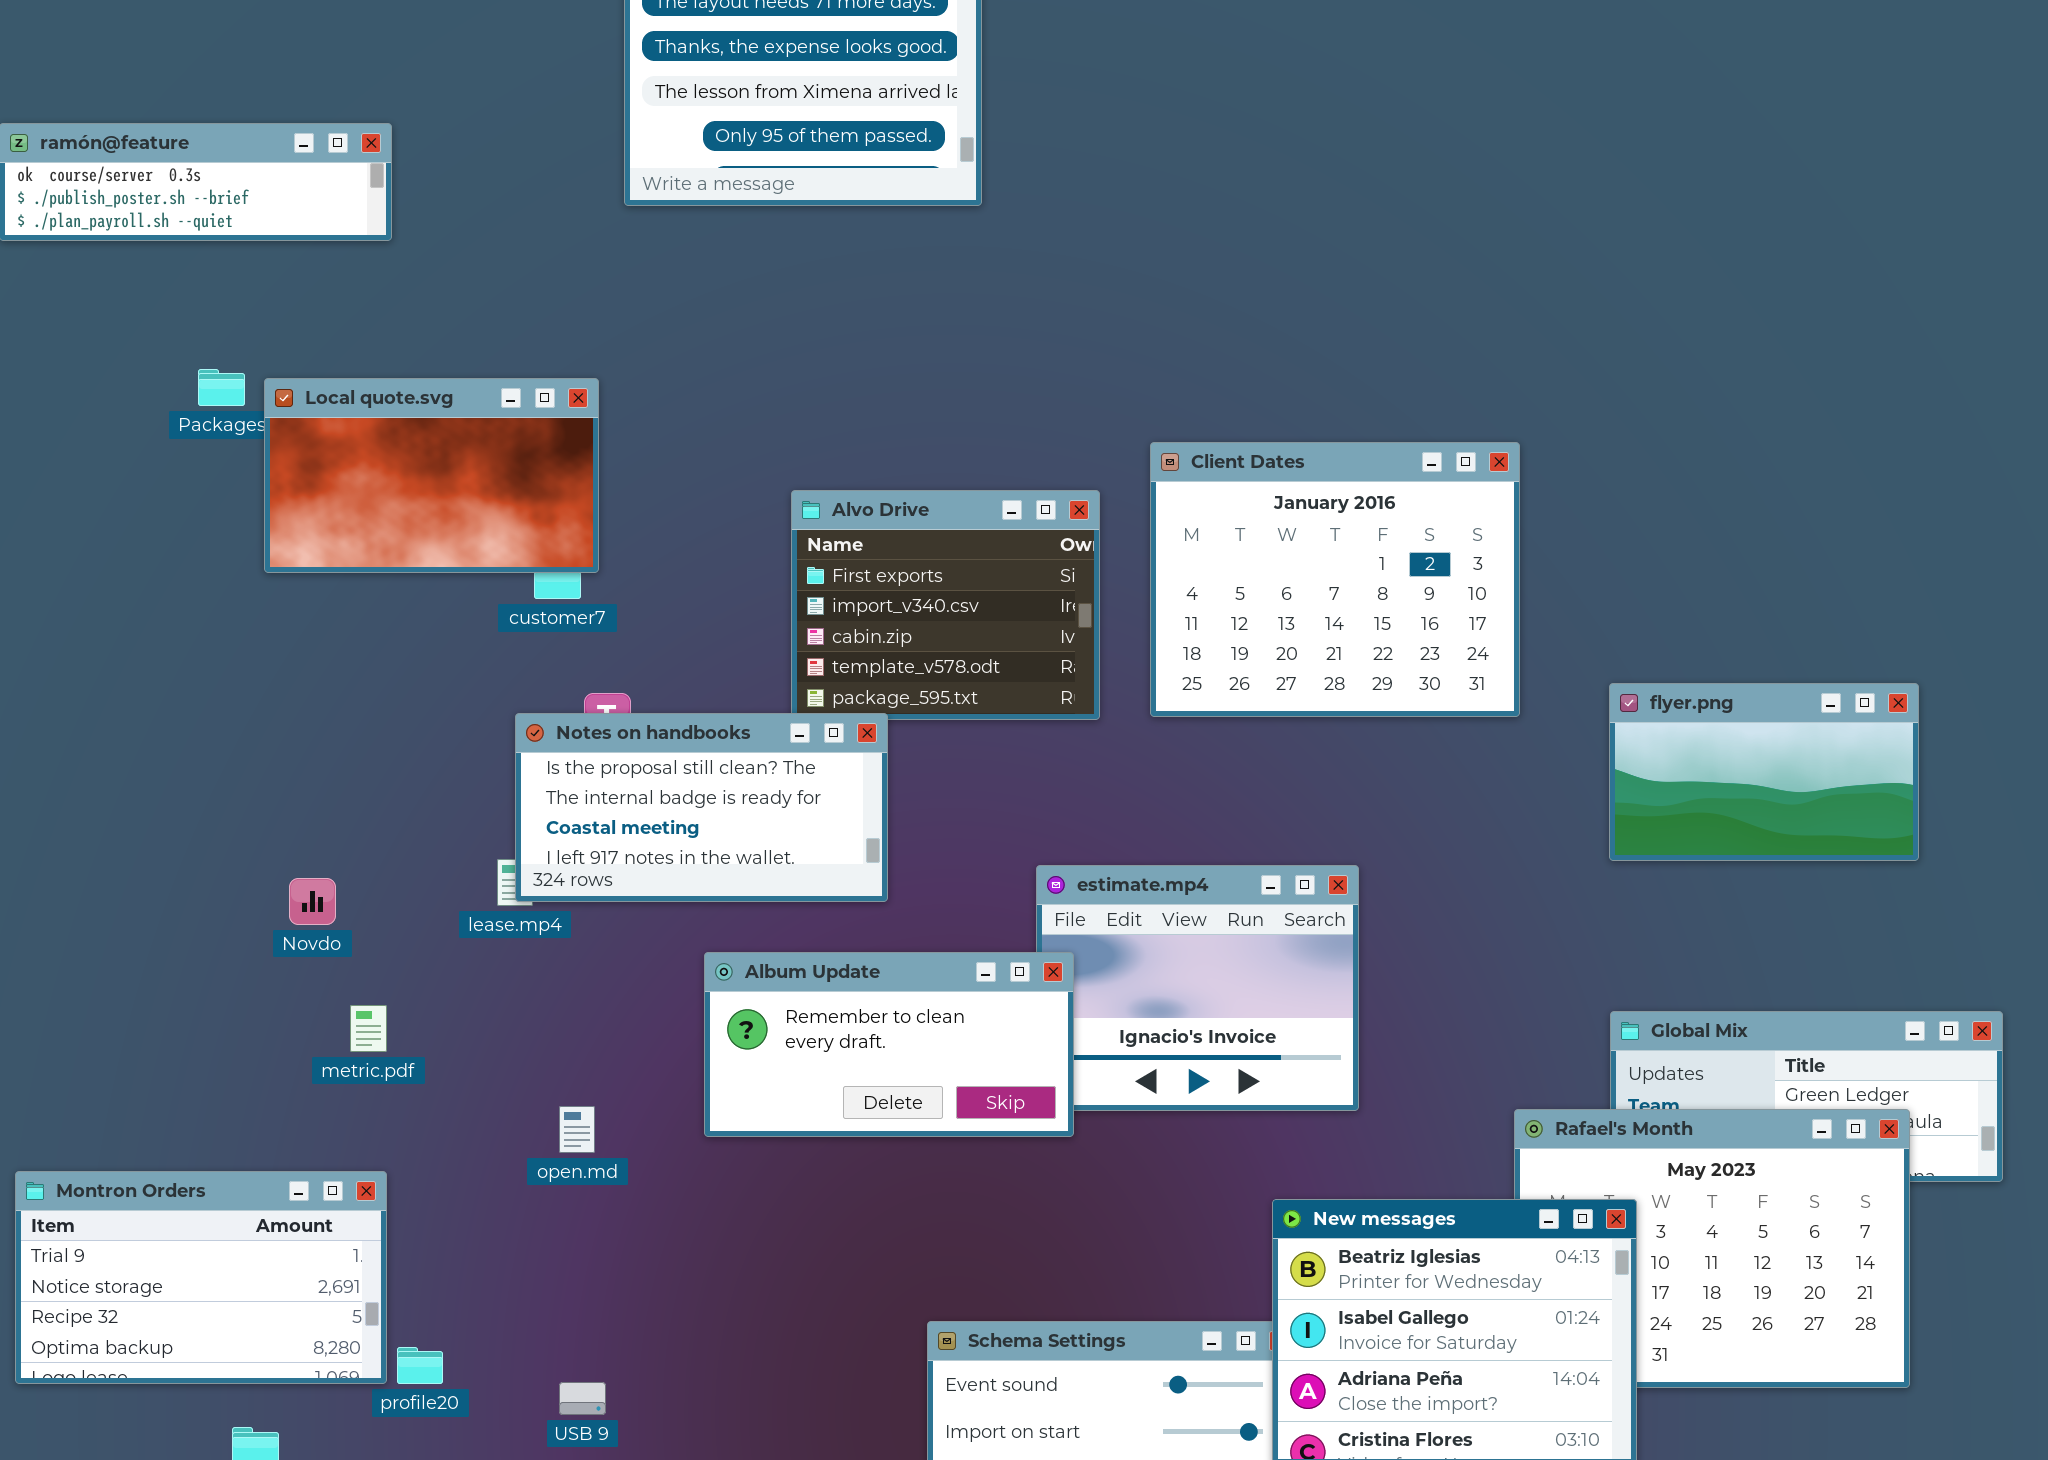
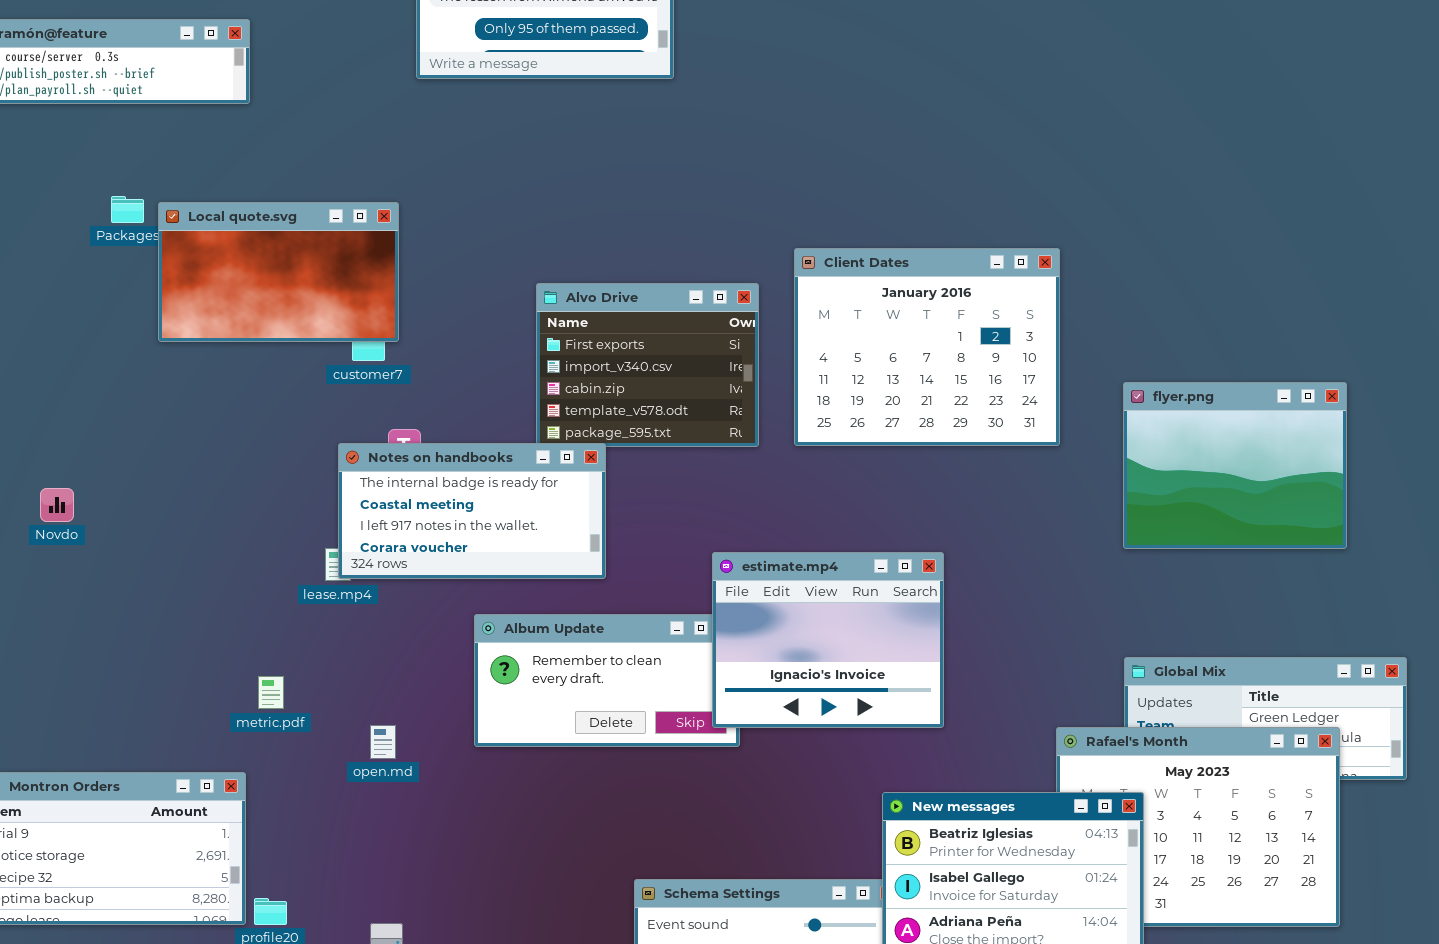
flyer.png: [1609,683,1919,861] -> [1123,382,1347,549], resized
Notes on handbooks: [515,713,888,902] -> [338,443,606,579], scrolled down 1 row
estimate.mp4: [1036,865,1359,1111] -> [712,552,944,728], raised
Novdo: [289,878,336,925] -> [40,488,74,522], moved
metric.pdf: [350,1005,387,1052] -> [258,676,284,709], moved

